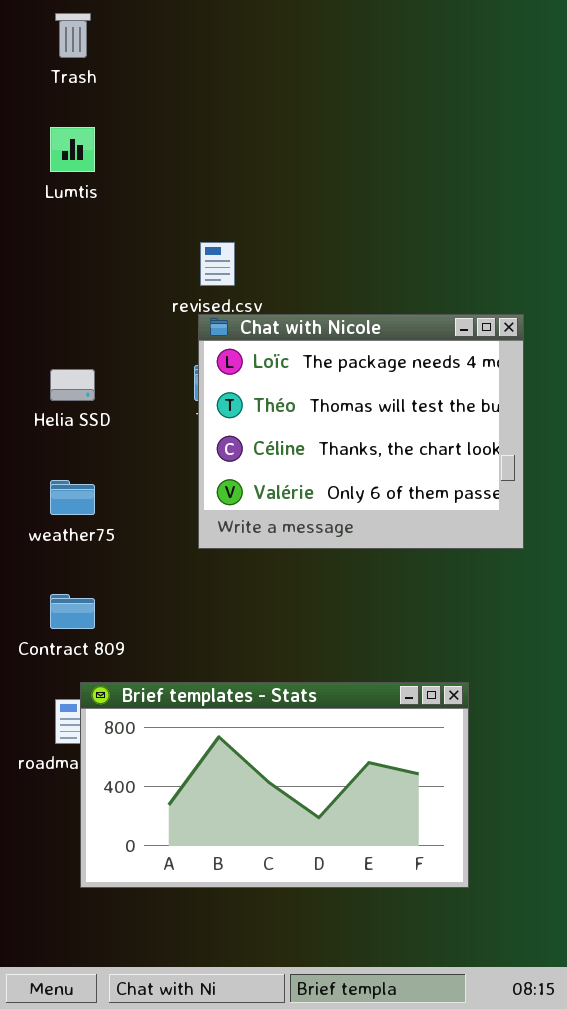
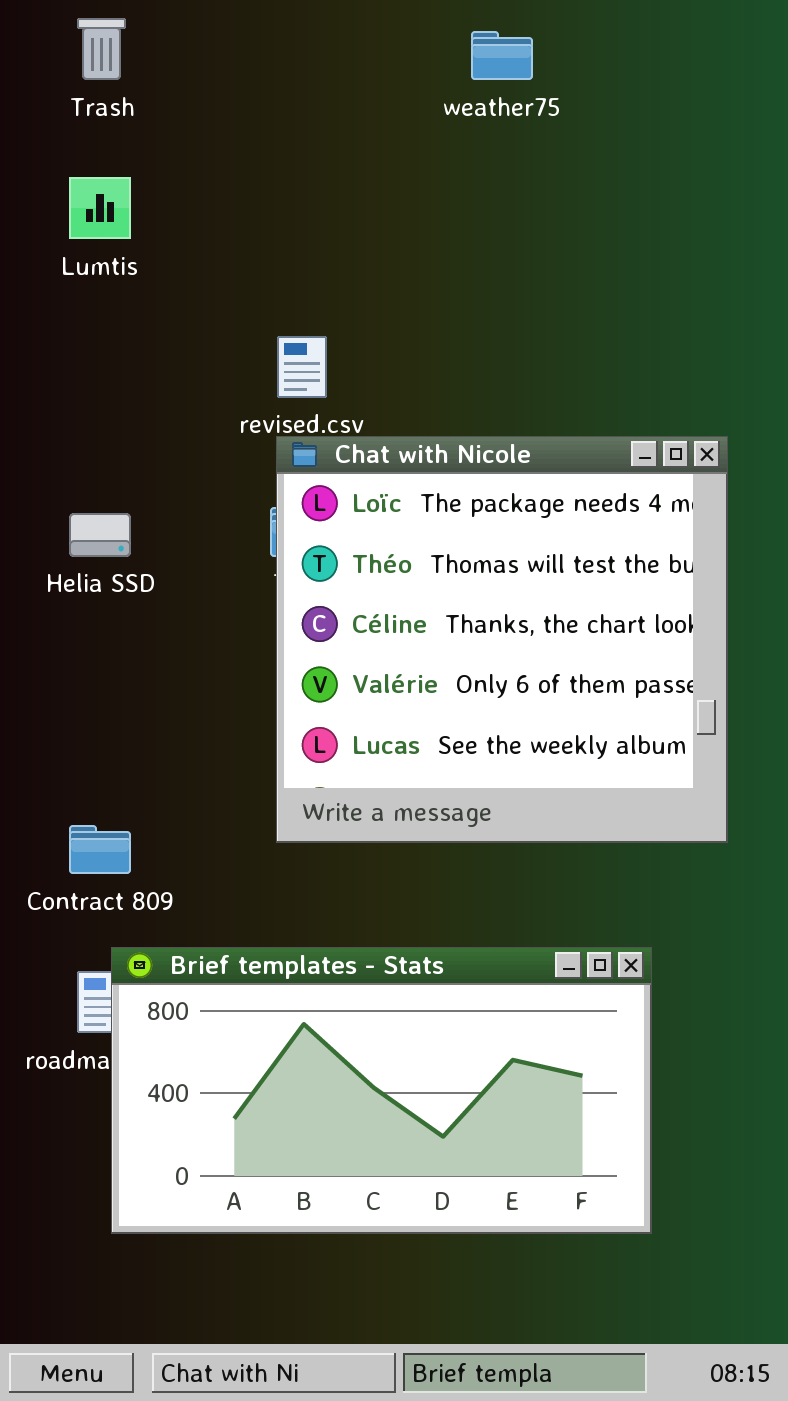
Chat with Nicole: [198,314,524,549] -> [276,436,728,843], resized
weather75: [50,480,95,515] -> [471,31,533,80], moved

